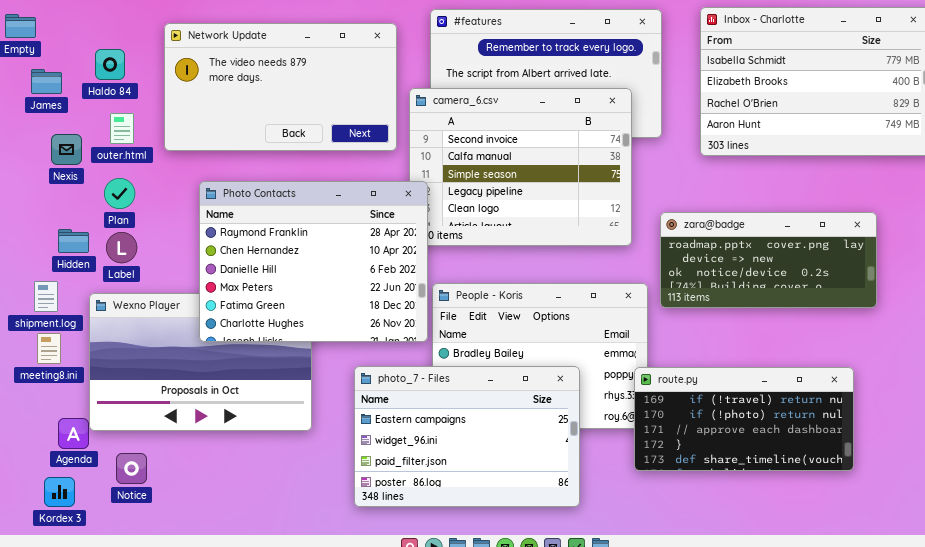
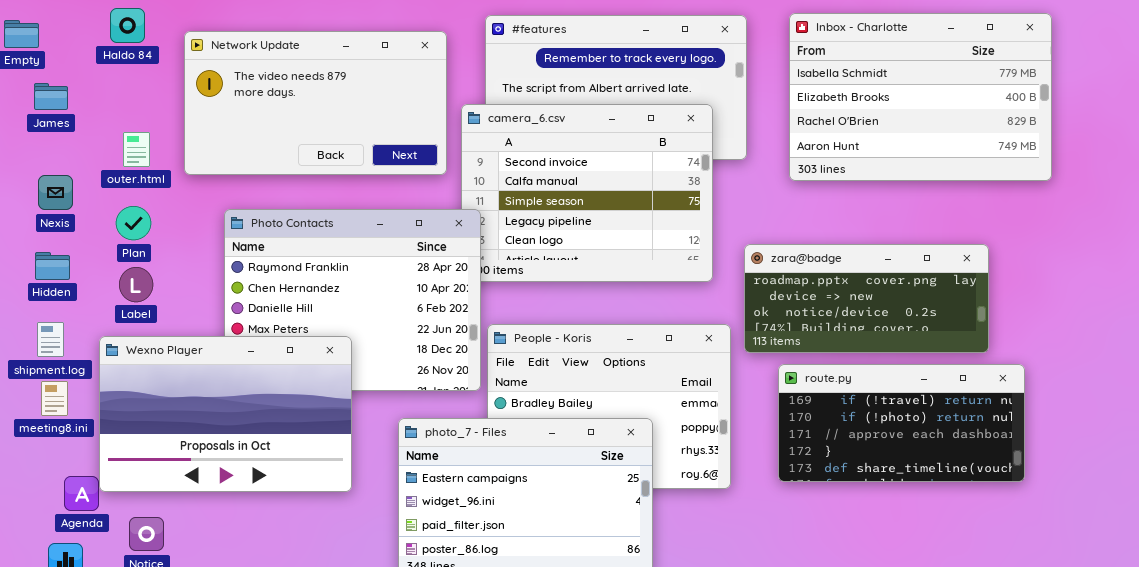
Haldo 84: [95,49,125,80] -> [110,8,145,43], moved
Nexis: [51,134,82,165] -> [38,175,73,210], moved
Hidden: [58,229,89,253] -> [35,252,70,280], moved
Wexno Player: [89,293,312,431] -> [99,336,352,492], raised
route.py: [634,367,854,471] -> [778,364,1025,482], moved

